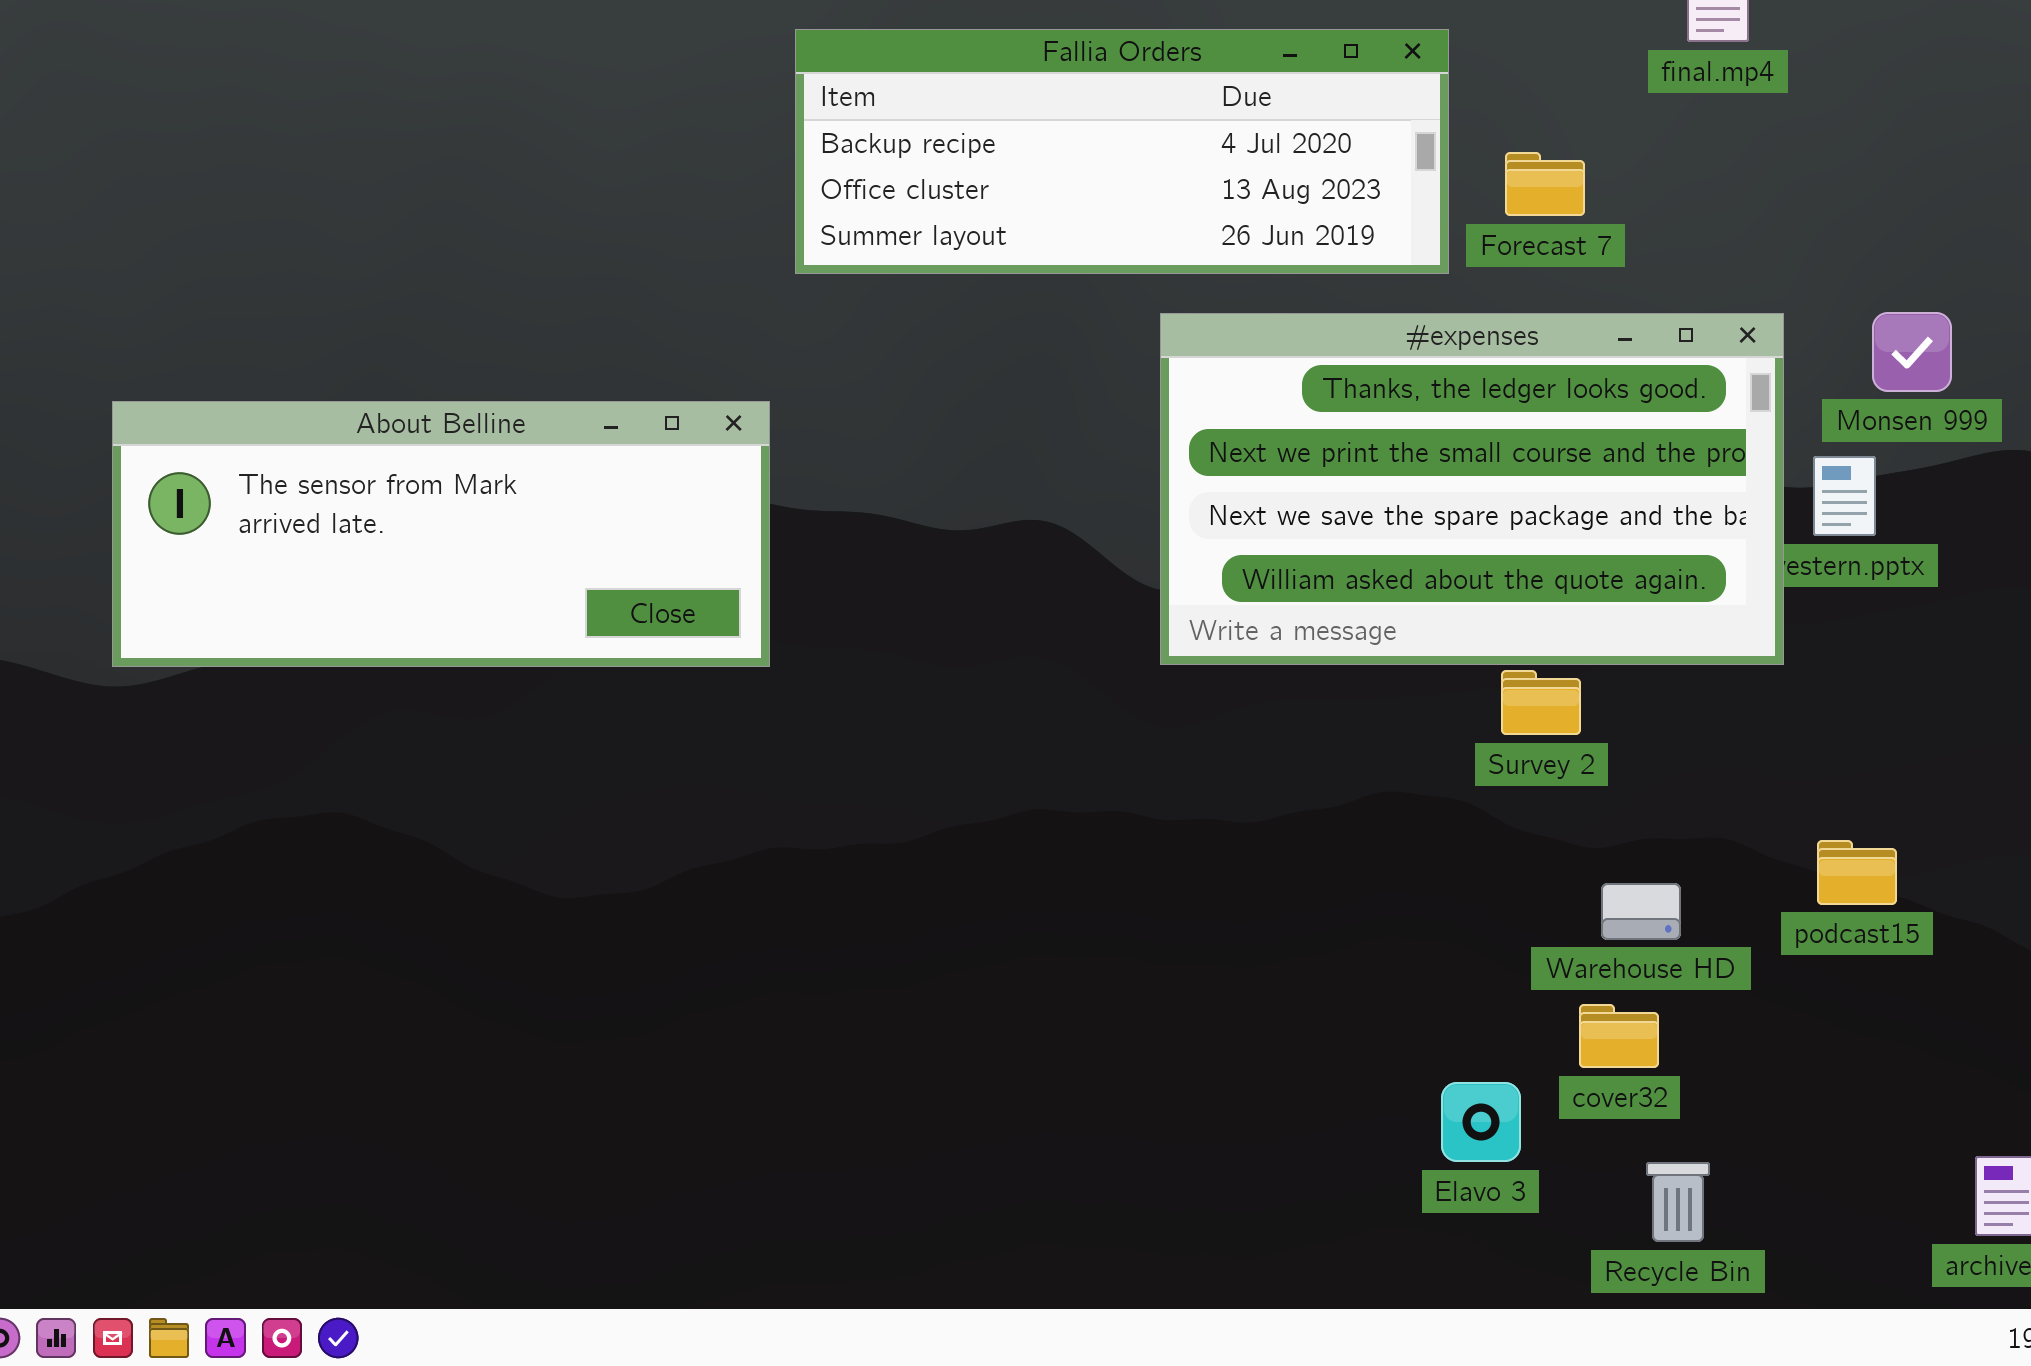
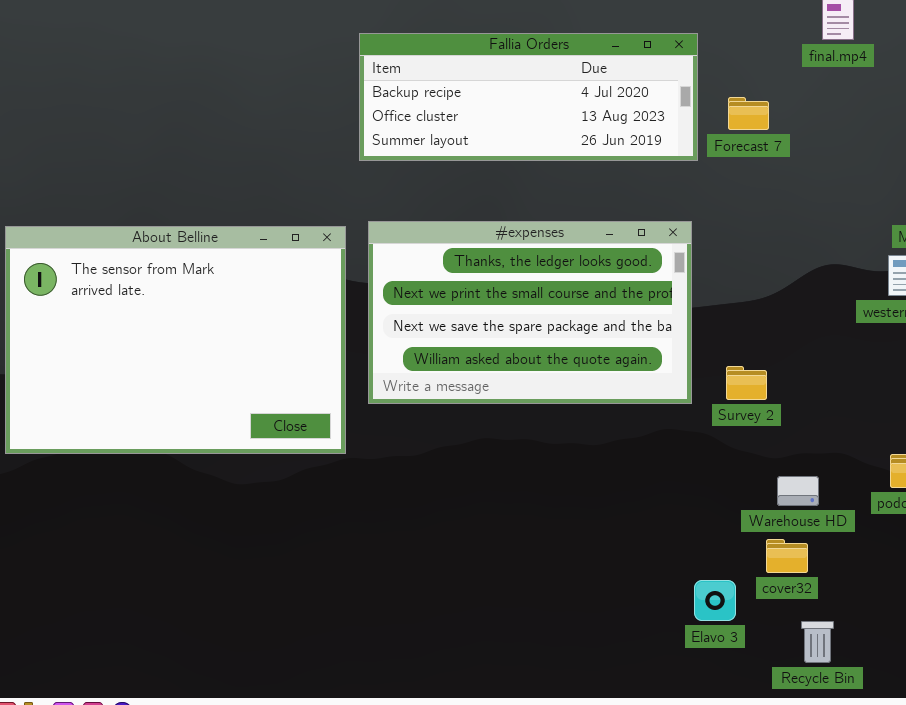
#expenses: [1160,313,1784,665] -> [368,221,692,404], moved
About Belline: [112,401,770,667] -> [5,226,346,454], resized

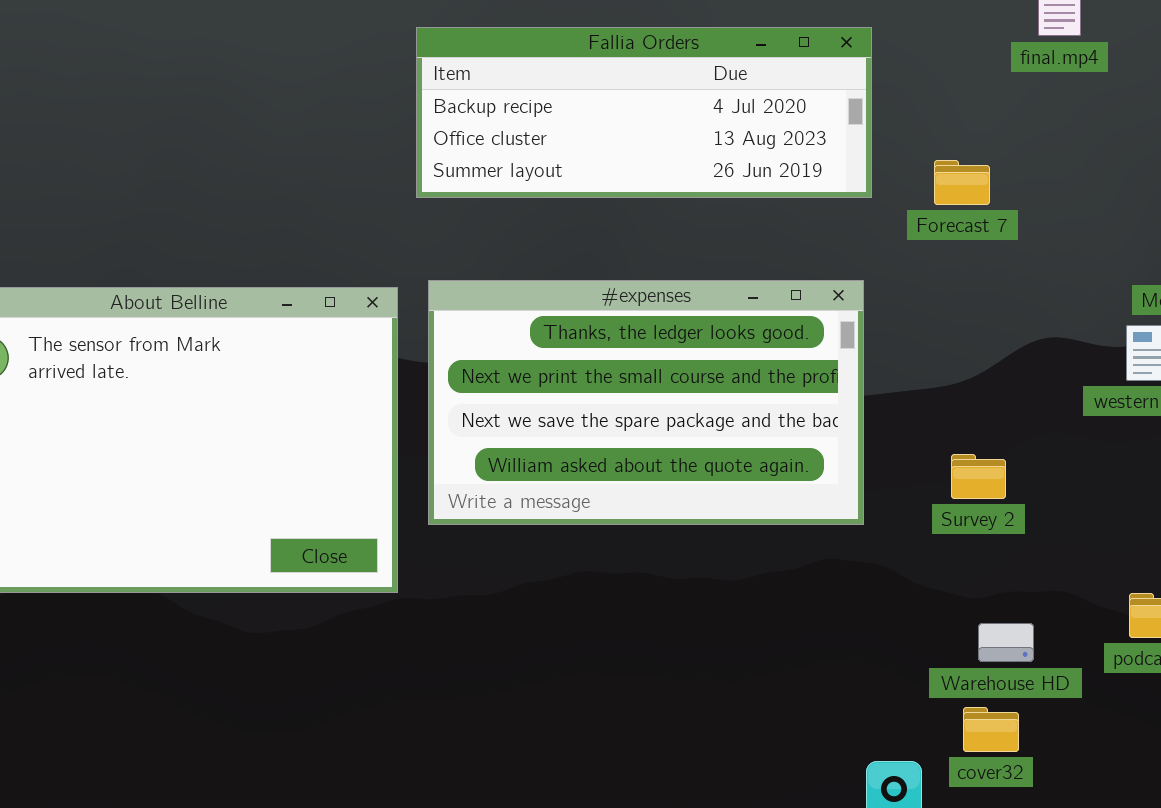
Forecast 7: [728,97,769,130] -> [934,160,990,205], moved
Survey 2: [726,366,767,400] -> [951,454,1006,499], moved

